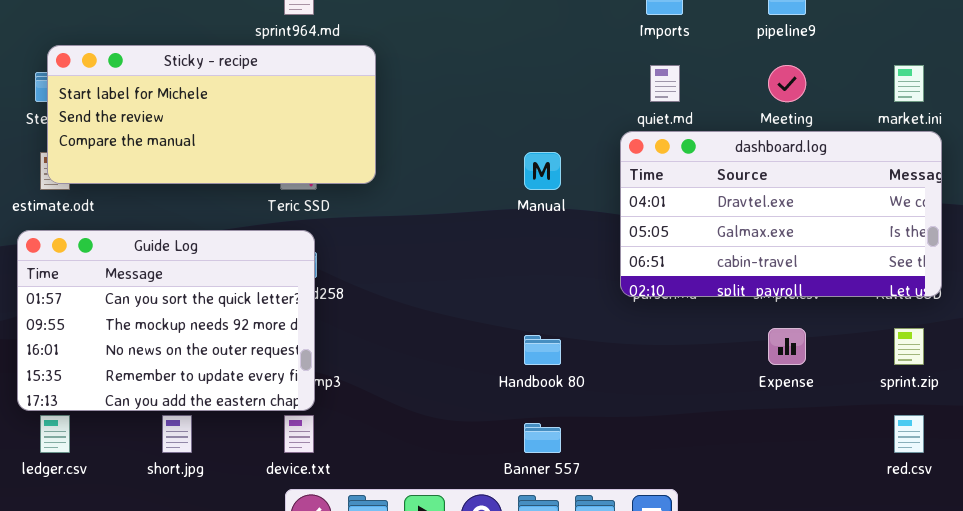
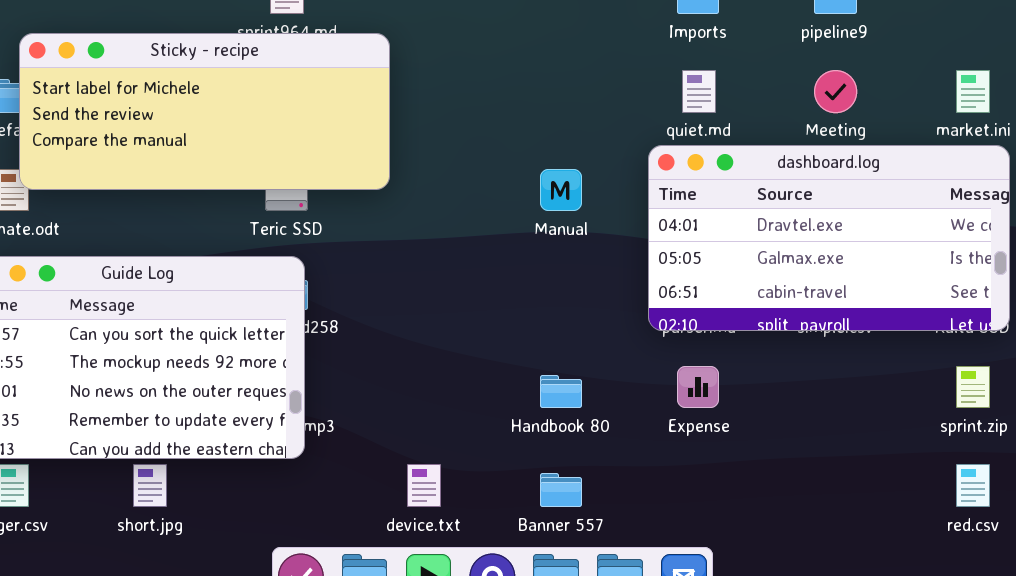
Sticky - recipe: [47,45,376,184] -> [19,33,390,190], moved
Expense: [768,328,806,365] -> [677,366,719,408], moved
device.txt: [284,415,314,453] -> [407,464,441,507], moved

